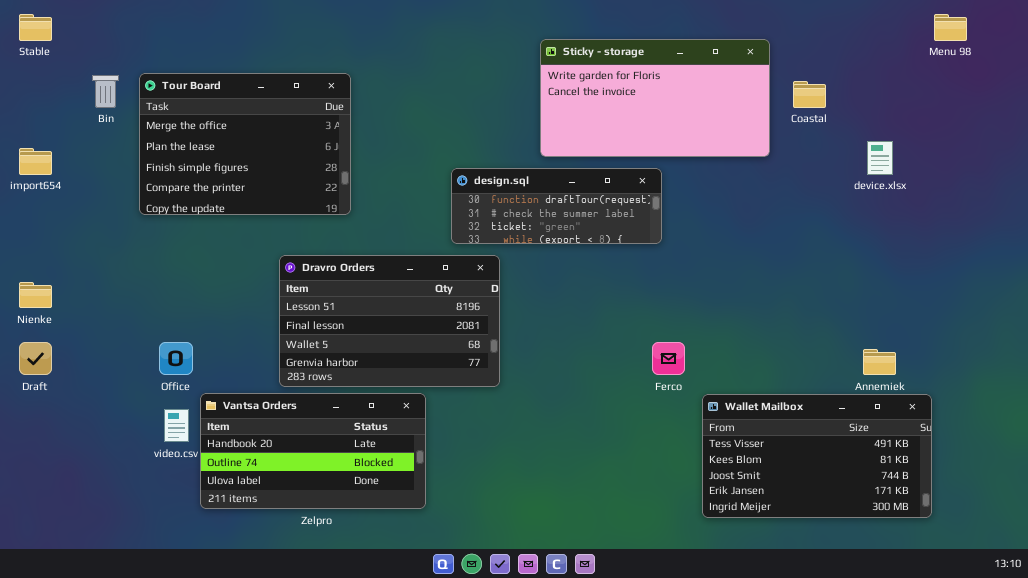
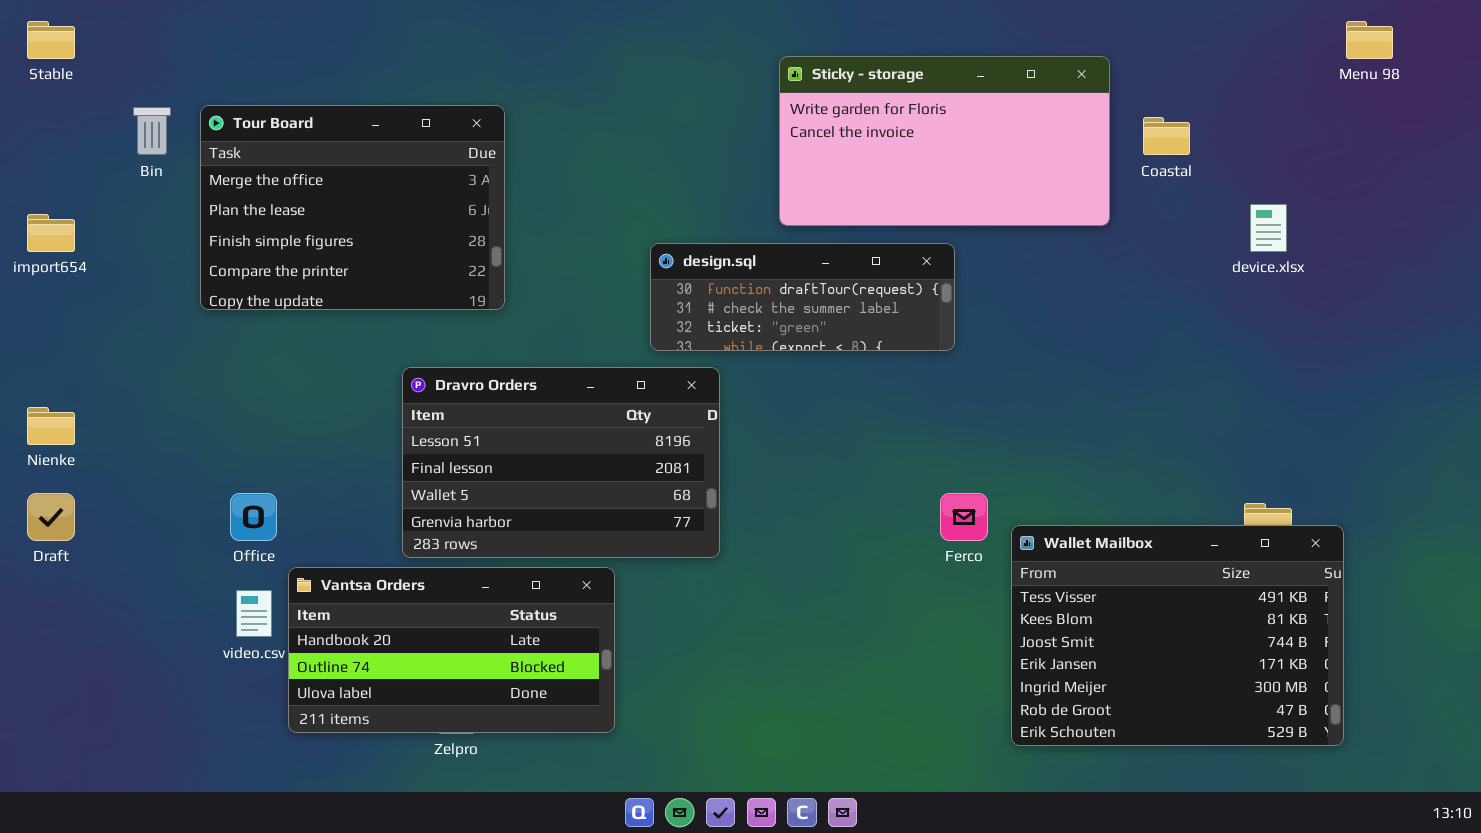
Wallet Mailbox: [702,394,932,518] -> [1011,525,1344,746], resized

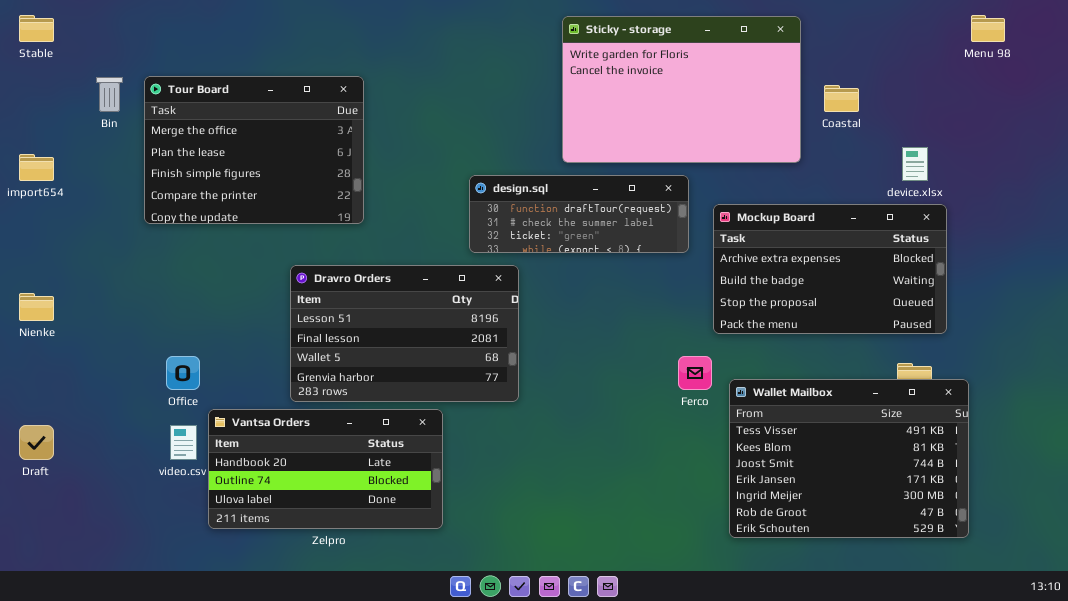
Sticky - storage: [779,56,1110,226] -> [562,16,801,163], resized
Mockup Board: none -> [713,204,947,334], opened
Draft: [27,493,75,541] -> [19,425,54,460], moved

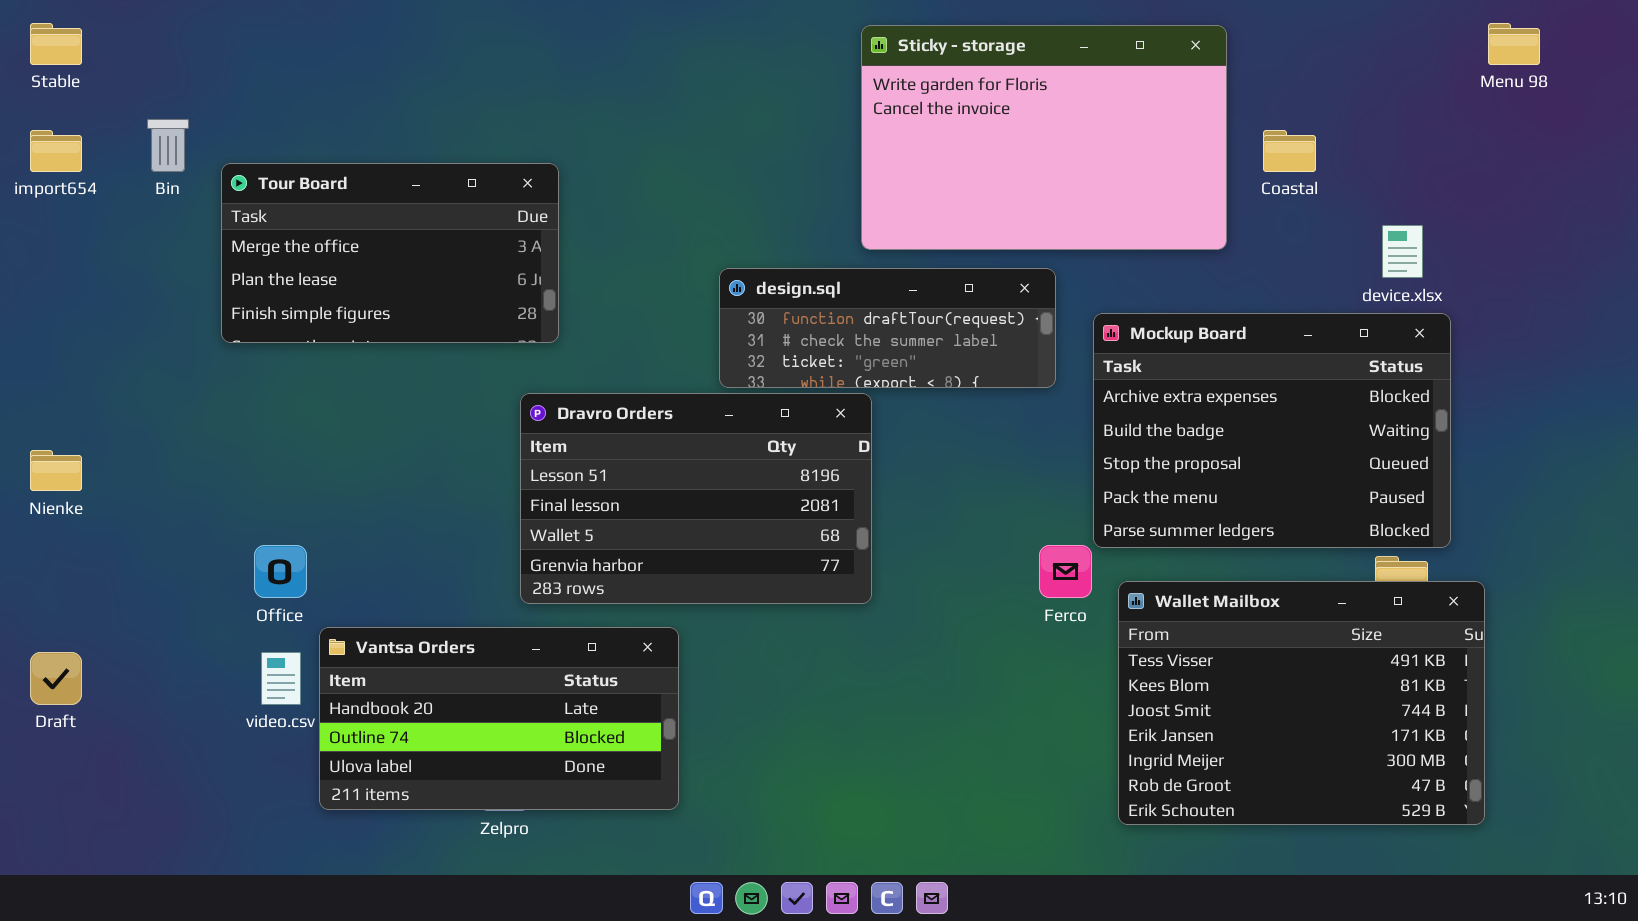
Tour Board: [144,76,364,224] -> [221,163,559,343], resized
import654: [19,154,54,181] -> [30,130,82,172], moved
Mockup Board: [713,204,947,334] -> [1093,313,1451,548], resized
Dravro Orders: [290,265,519,402] -> [520,393,872,604], moved

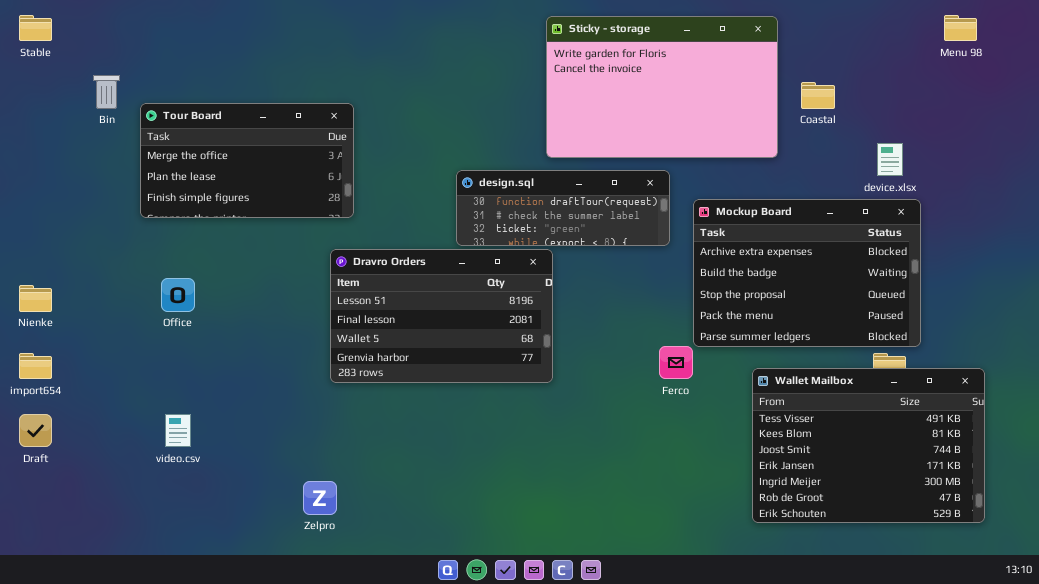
import654: [30,130,82,172] -> [19,353,52,379], moved
Office: [254,545,307,598] -> [161,278,195,312], moved
Wallet Mailbox: [1118,581,1485,825] -> [752,368,985,523], moved
Vantsa Orders: [319,627,679,810] -> none, closed

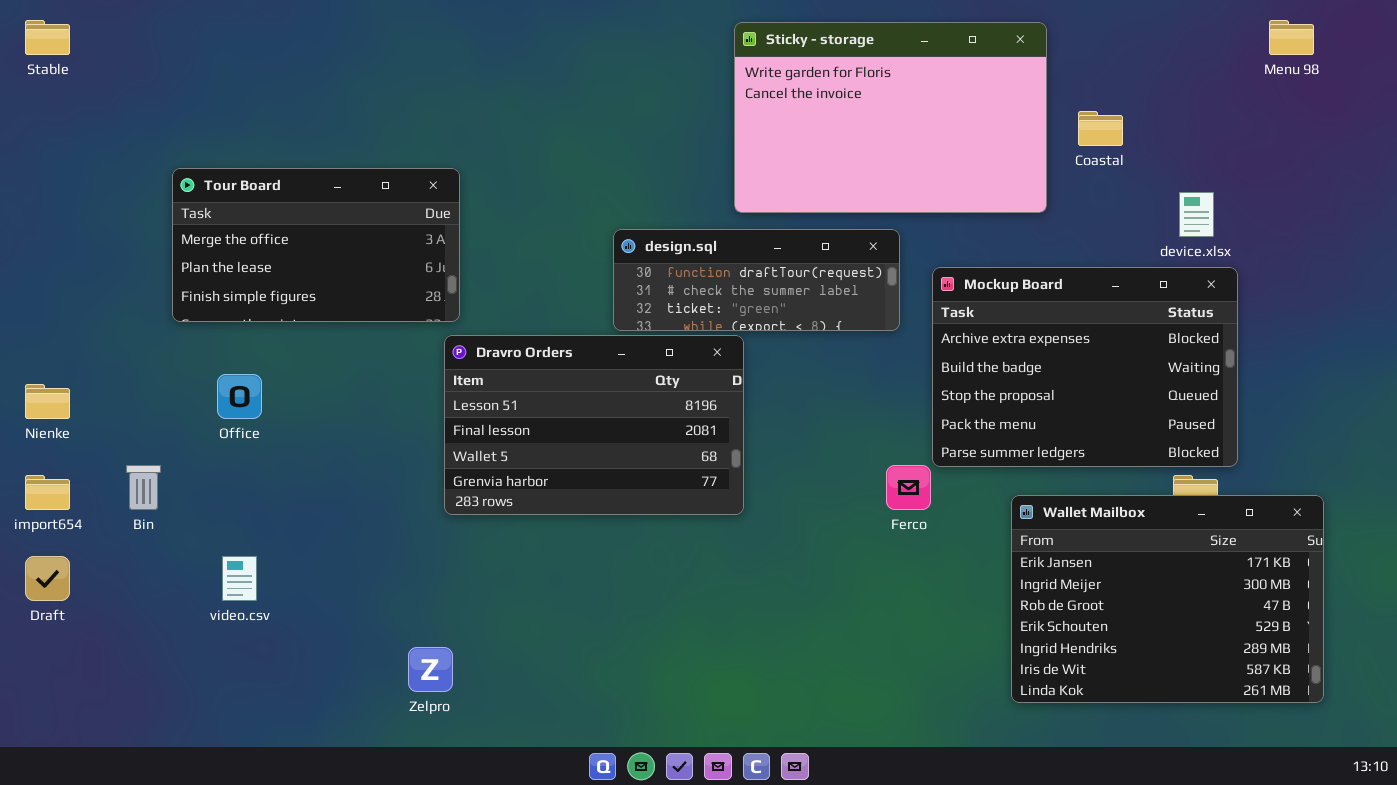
Bin: [93,75,120,109] -> [126,465,161,510], moved
Tour Board: [140,103,354,218] -> [172,168,460,322], moved
Wallet Mailbox: [752,368,985,523] -> [1011,495,1324,703], scrolled down 3 rows

